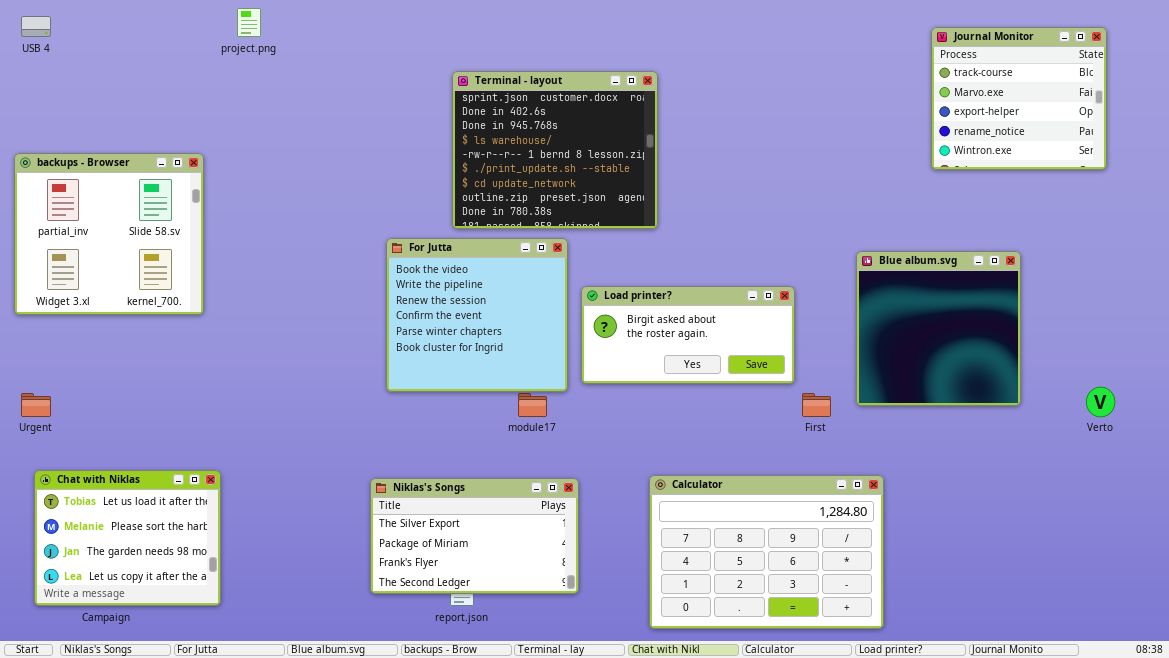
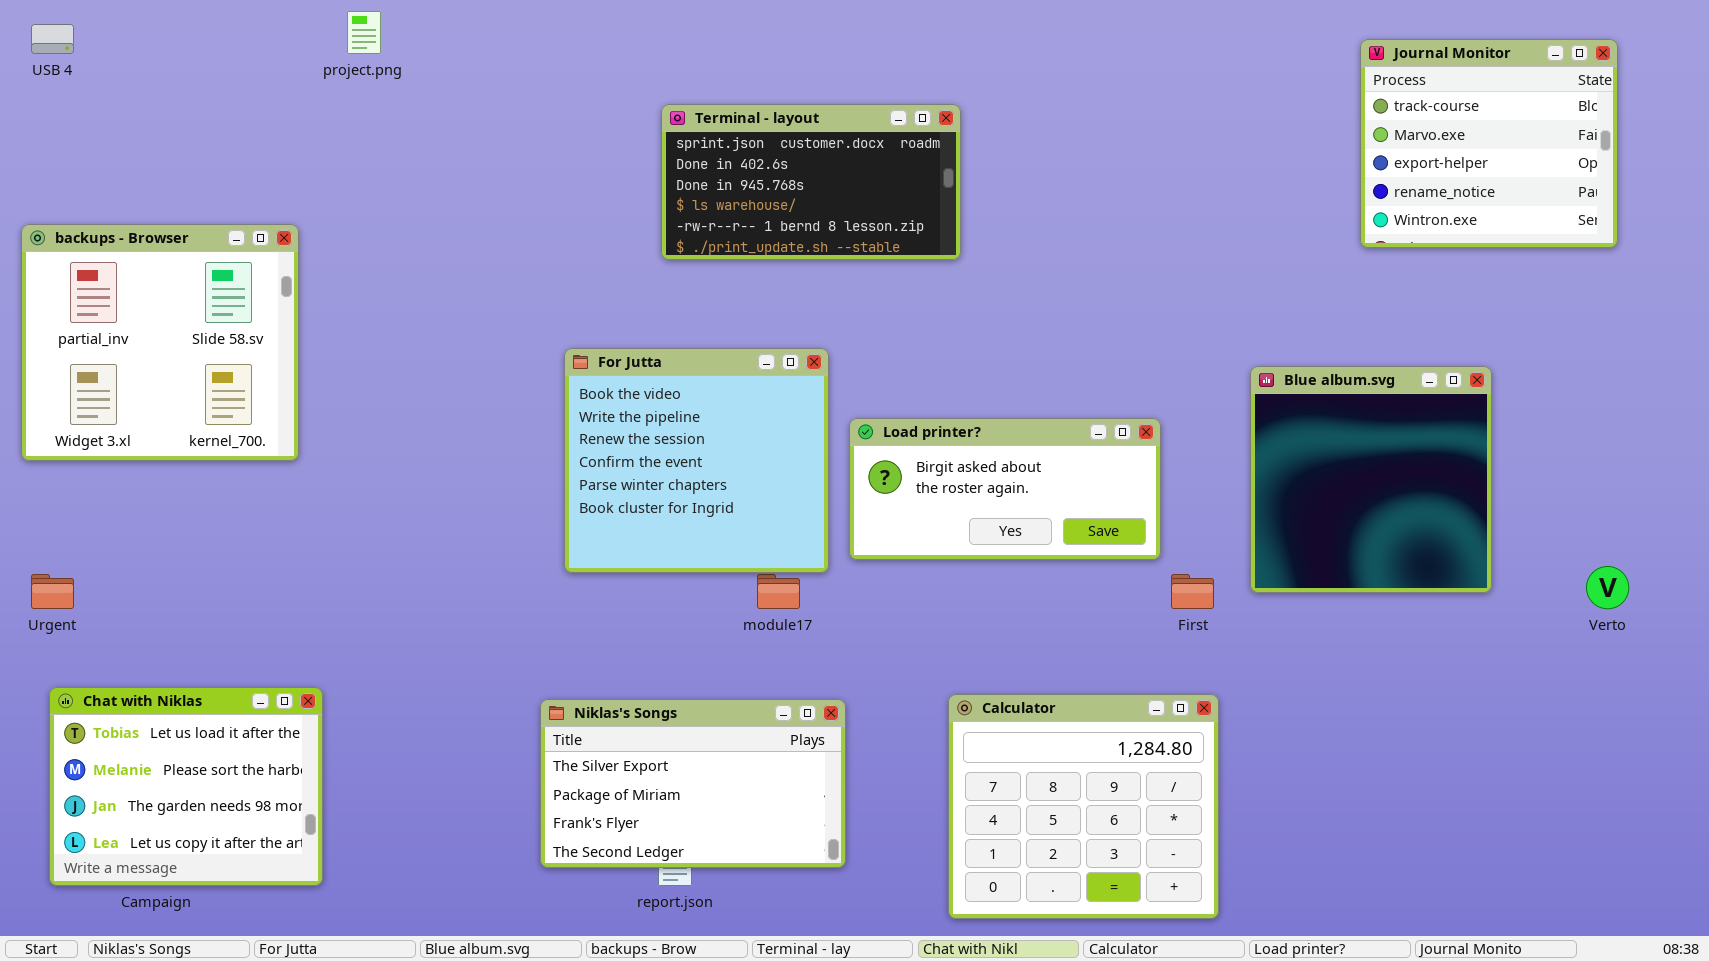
Terminal - layout: [452,71,658,229] -> [661,104,961,260], resized
Calculator: [649,475,884,629] -> [948,694,1219,919], resized

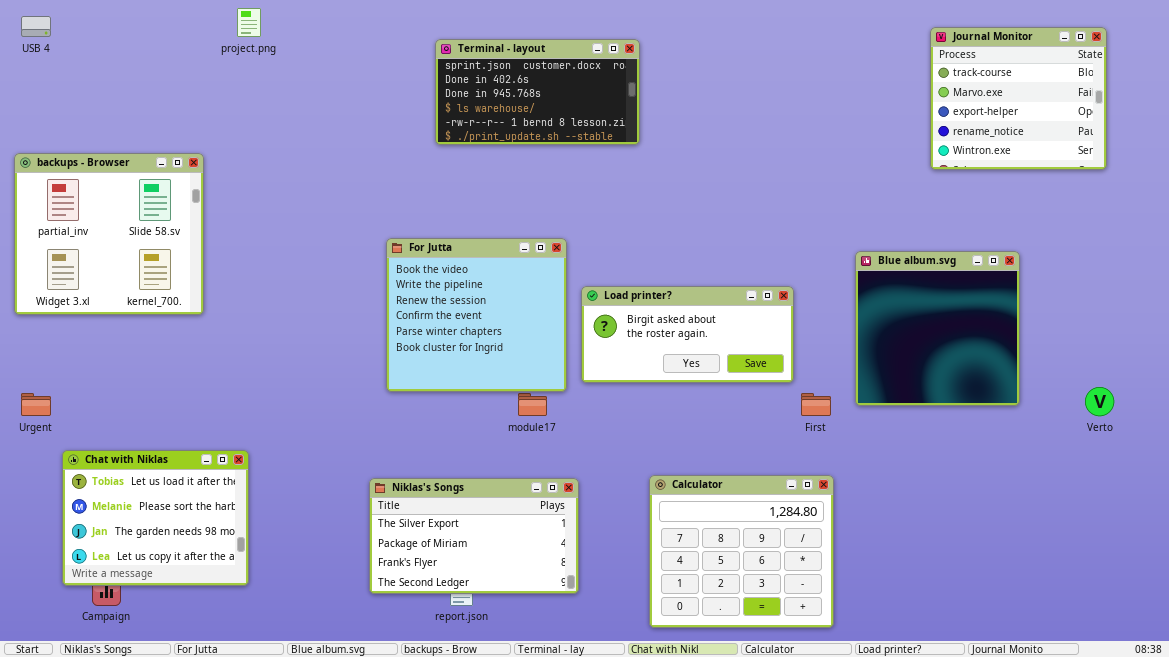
Terminal - layout: [661,104,961,260] -> [435,39,640,145], moved
Chat with Niklas: [49,687,323,886] -> [62,450,249,586], moved

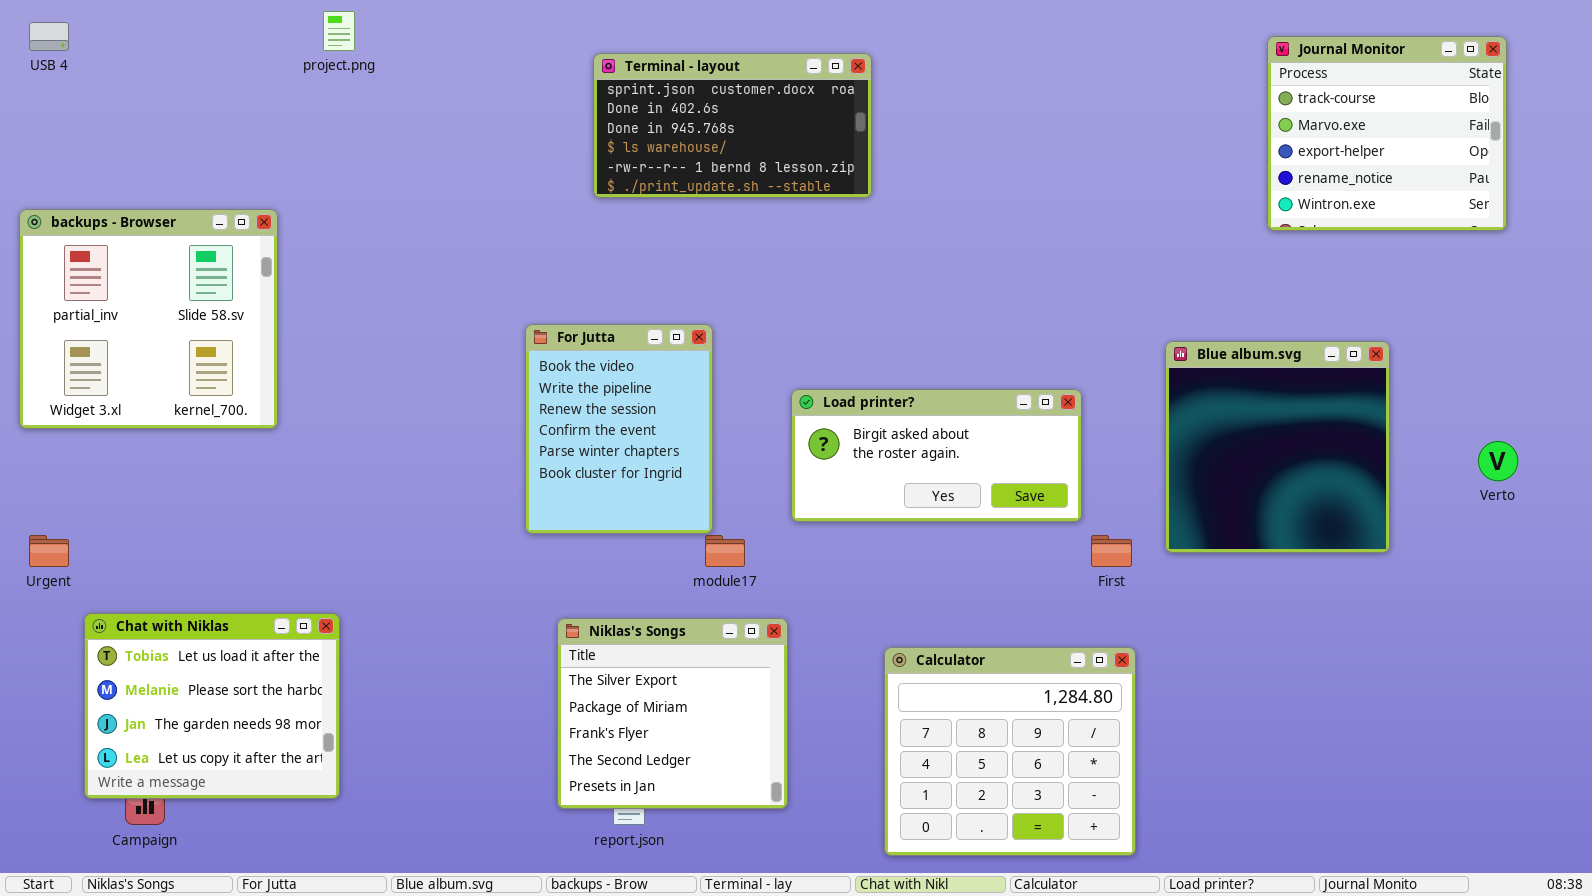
For Jutta: [386,238,567,392] -> [525,324,713,534], resized
Verto: [1085,387,1114,416] -> [1478,441,1518,481], moved
Niklas's Songs: [369,478,579,594] -> [557,618,788,809], resized

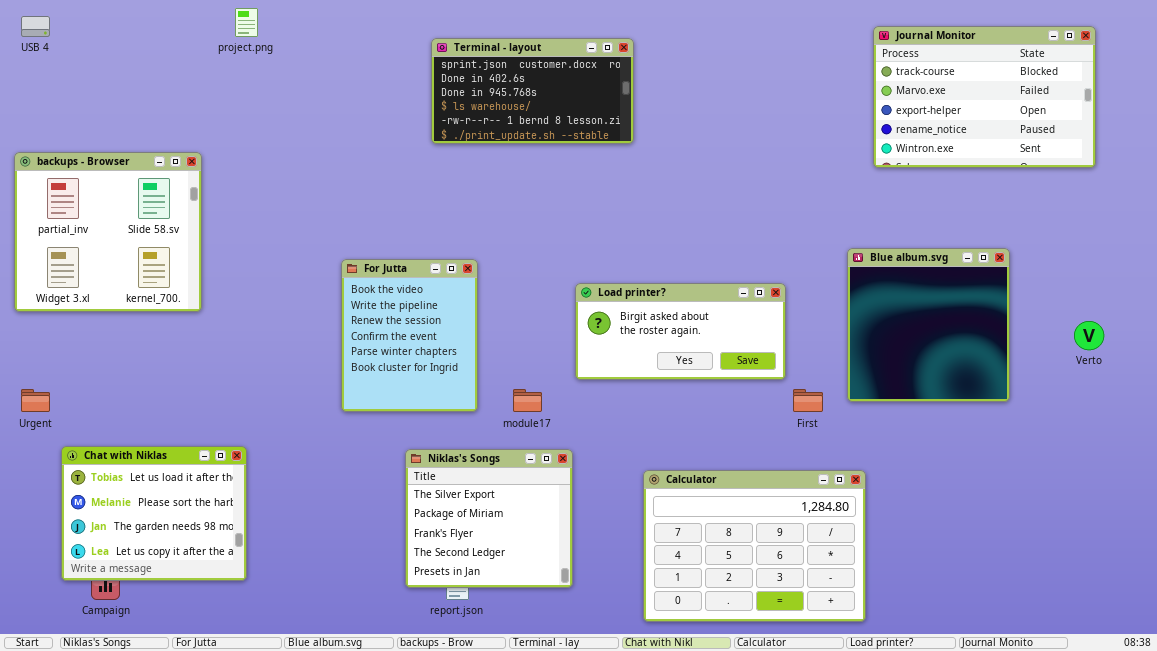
Journal Monitor: [1267,36,1507,231] -> [873,26,1096,168], resized
For Jutta: [525,324,713,534] -> [341,259,478,412], moved
Calculator: [884,647,1136,856] -> [643,470,866,622], resized

